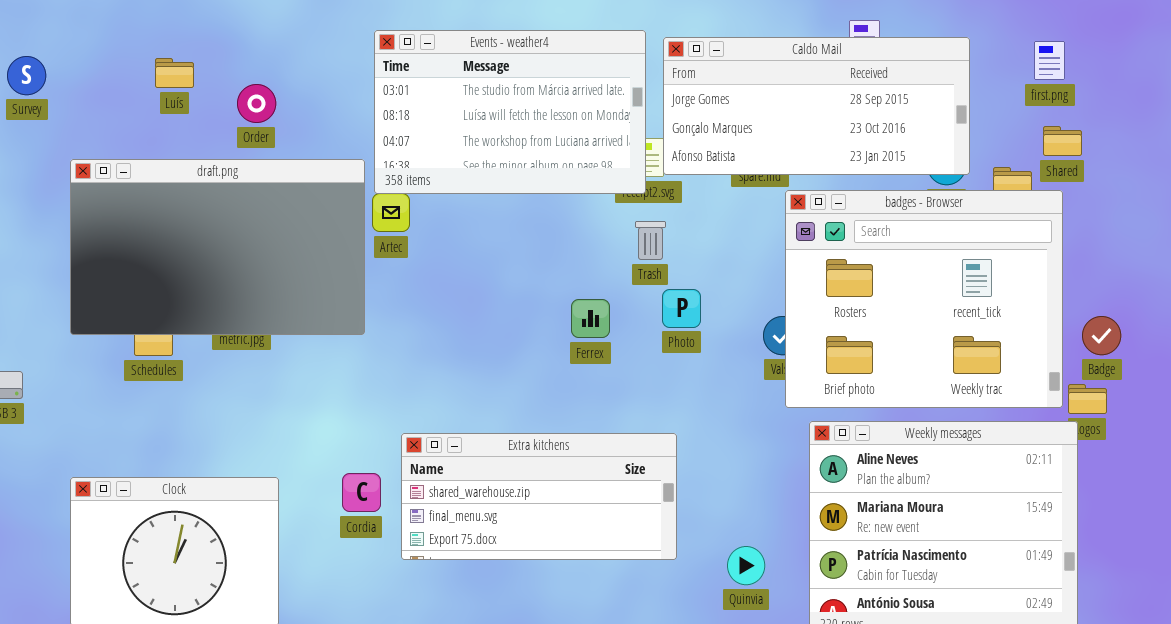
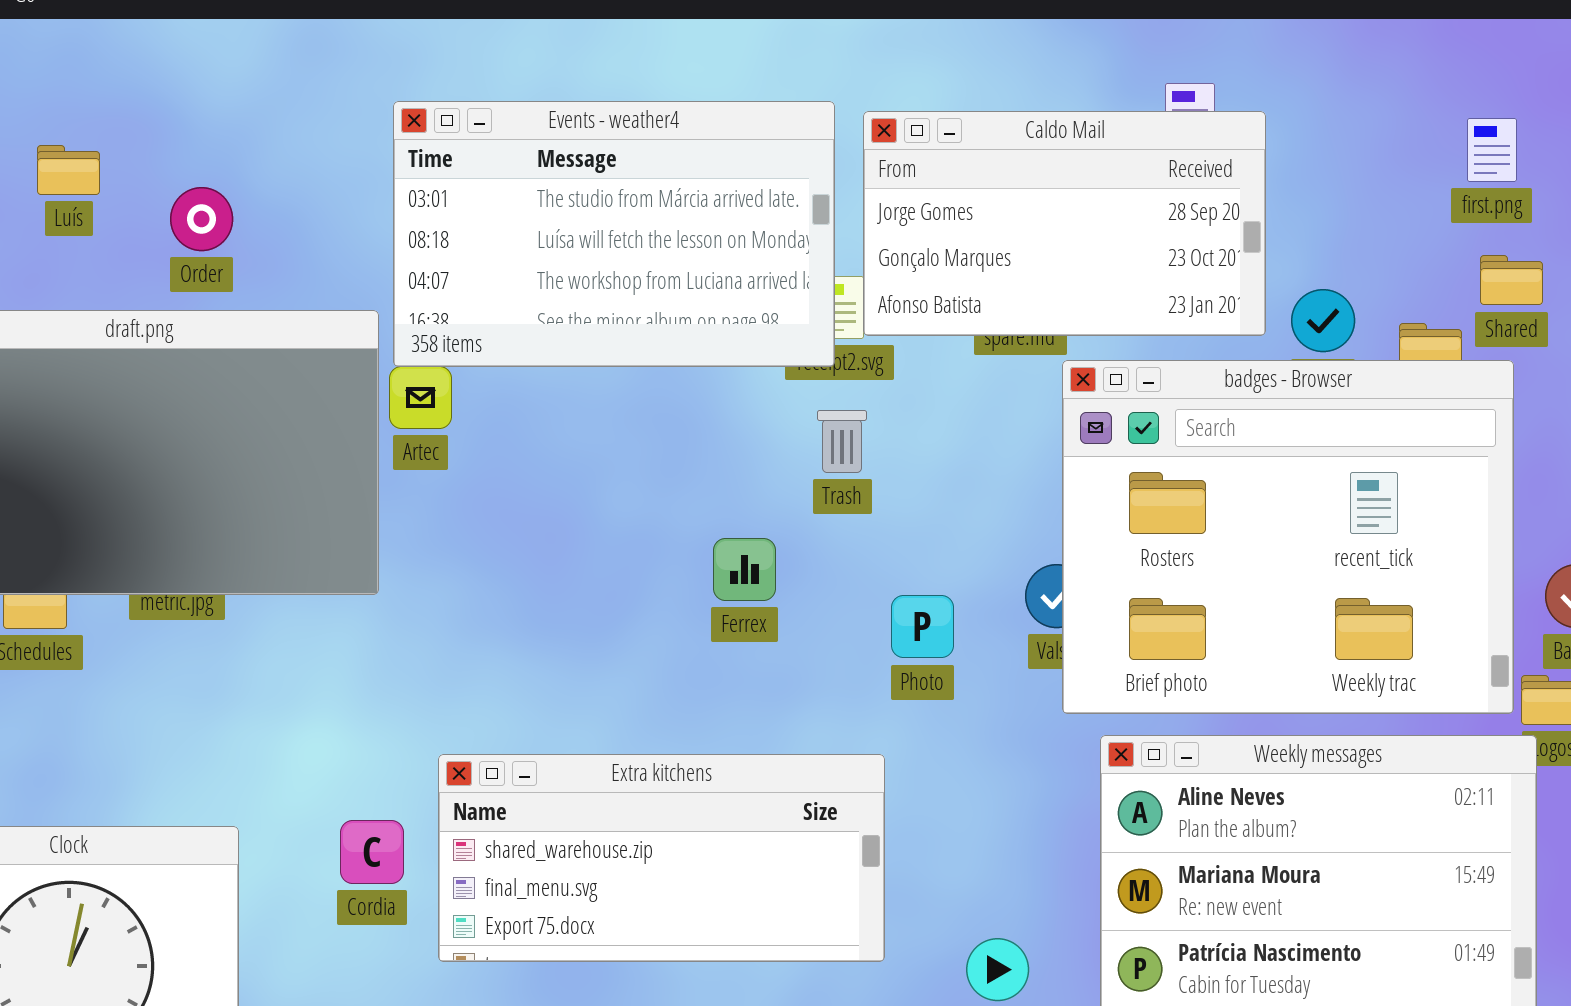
Caldo Mail: [663,37,970,175] -> [863,111,1266,336], resized
Photo: [662,289,701,328] -> [891,595,954,658], moved

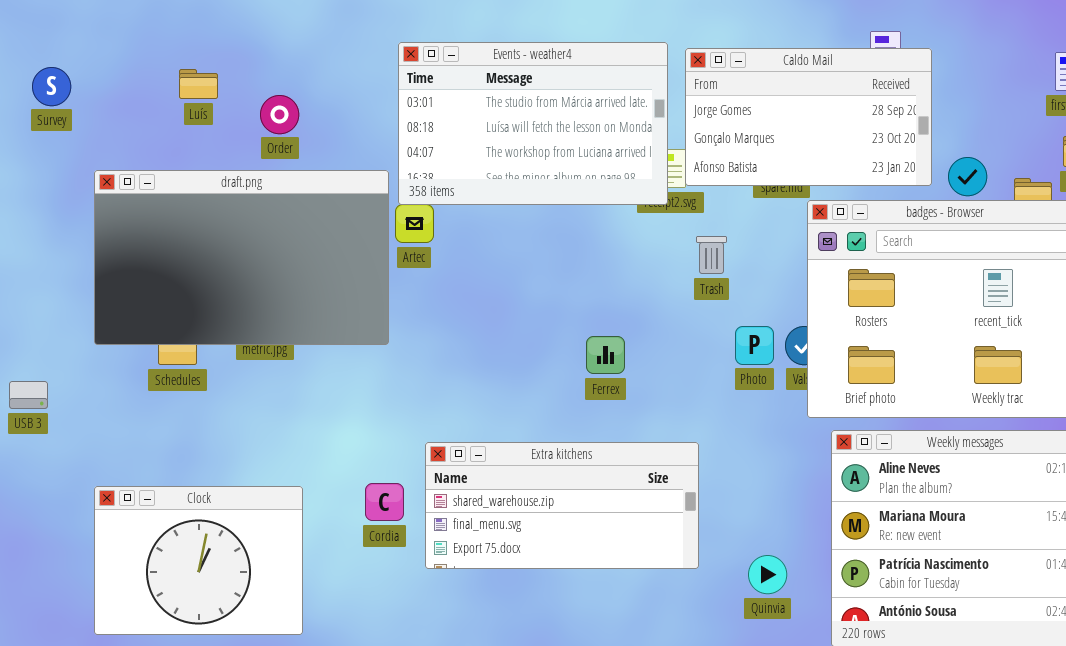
Trash: [817,410,867,473] -> [696,236,727,274], moved
Ferrex: [713,538,776,601] -> [586,336,625,374], moved
Photo: [891,595,954,658] -> [735,326,774,365], moved

